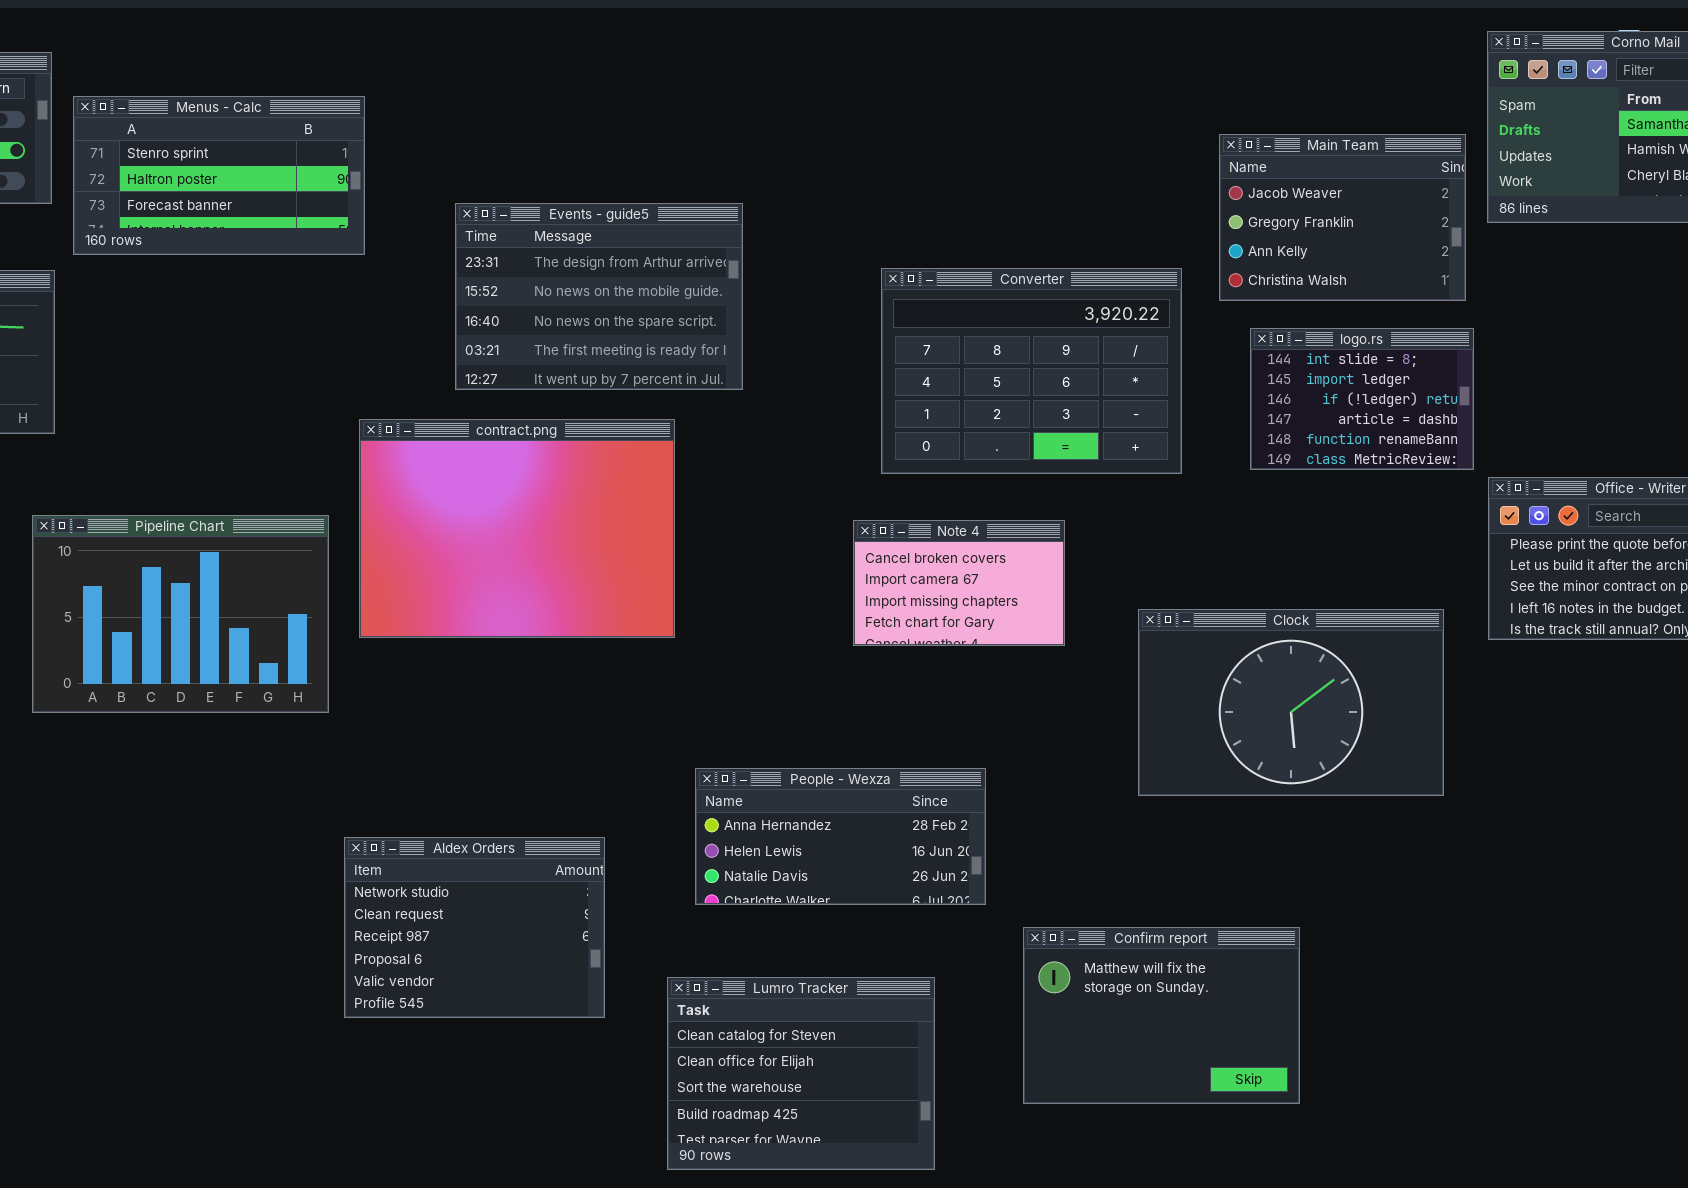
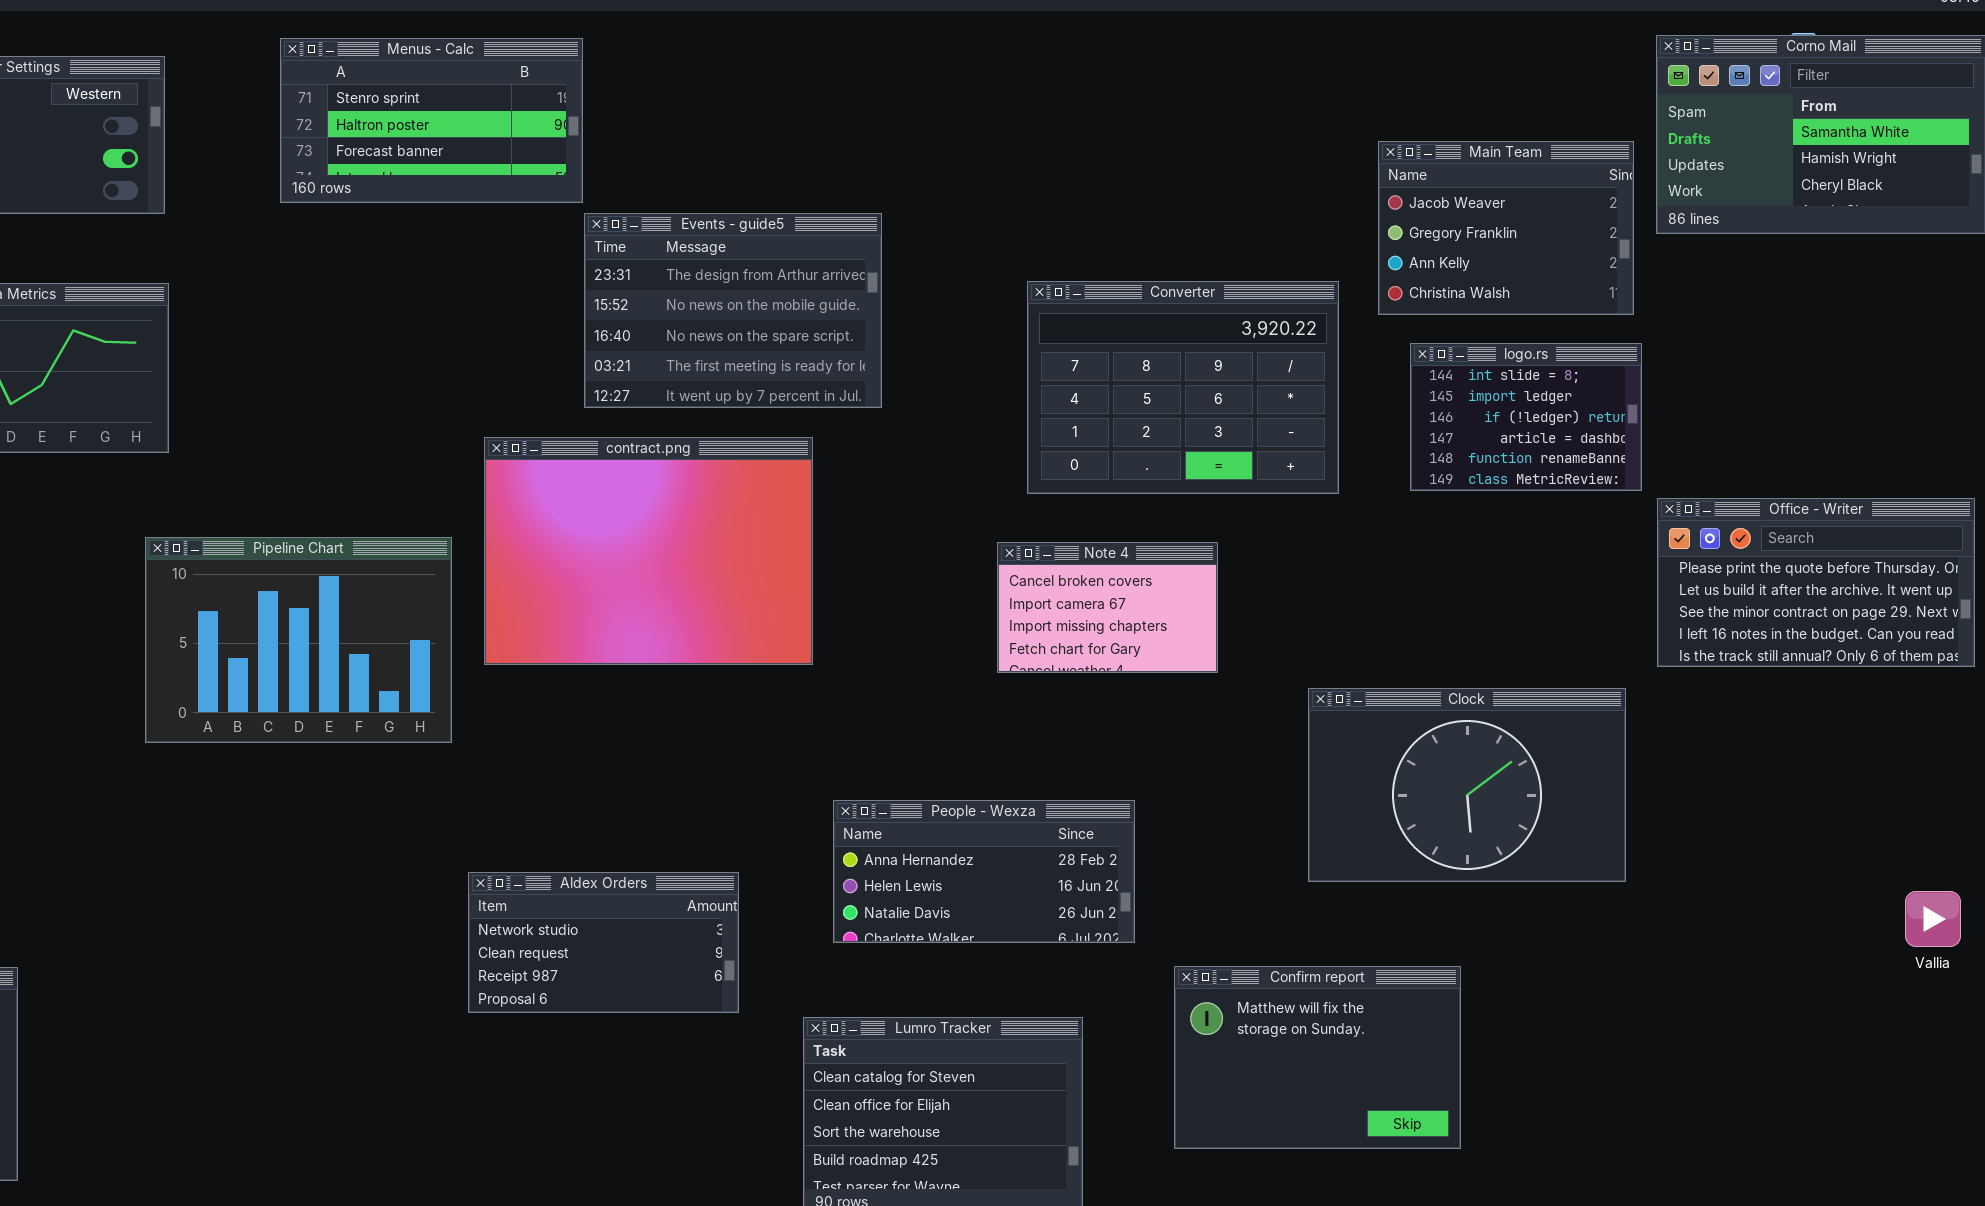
Menus - Calc: [73,96,365,255] -> [280,38,583,203], moved
Clock: [1138,609,1444,796] -> [1308,688,1626,882], moved
Aldex Orders: [344,837,605,1018] -> [468,872,739,1013], resized

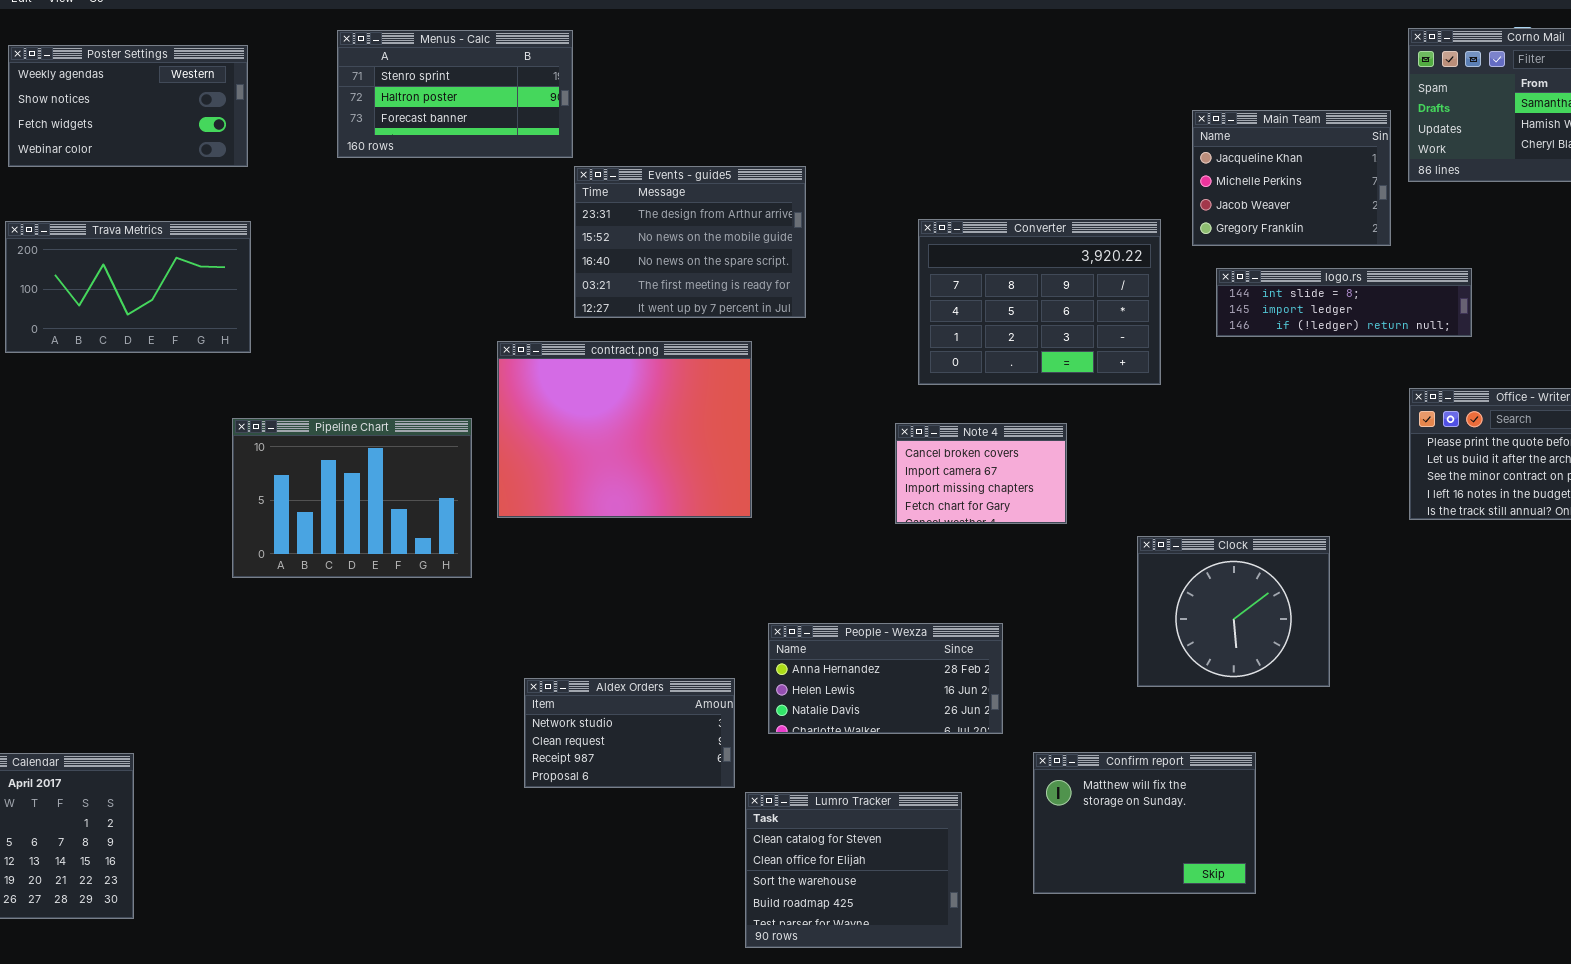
Main Team: [1378,141,1634,315] -> [1192,110,1391,246], scrolled up 2 rows
logo.rs: [1410,343,1642,491] -> [1216,268,1472,337], resized
Clock: [1308,688,1626,882] -> [1137,536,1330,687], resized
Aldex Orders: [468,872,739,1013] -> [524,678,735,788], moved

